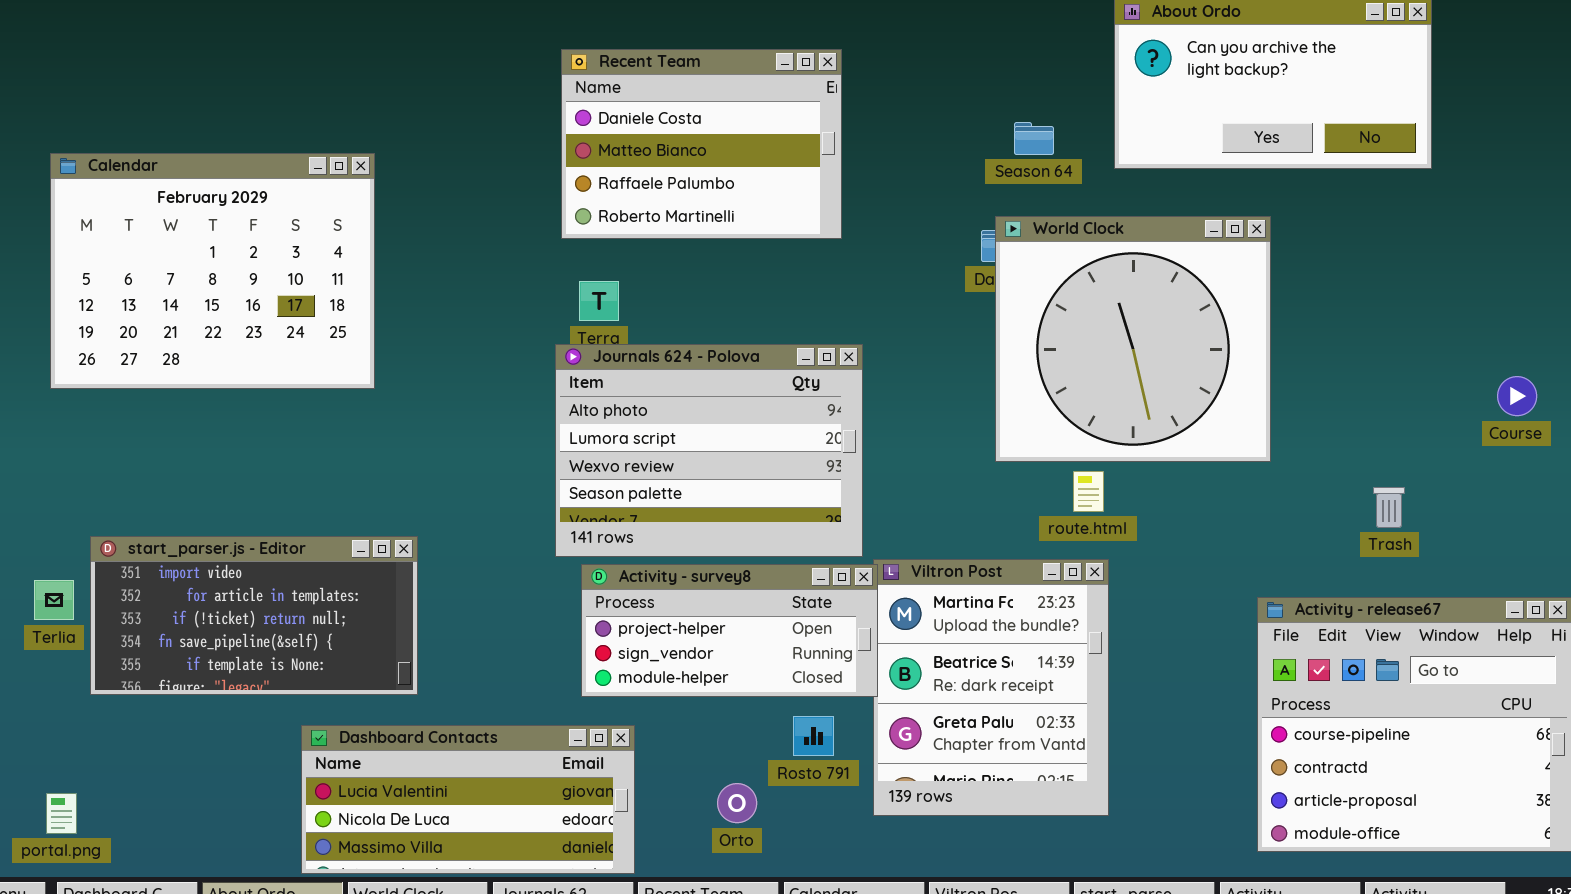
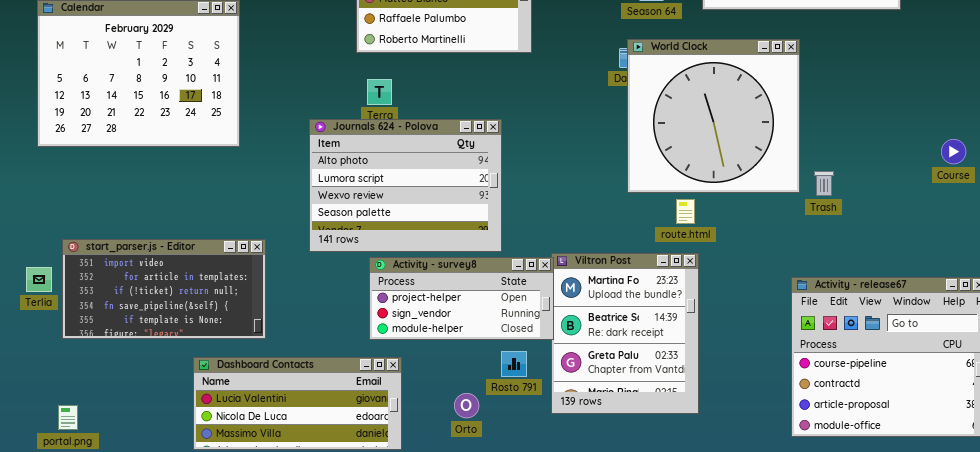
Journals 624 - Polova: [555,344,863,557] -> [309,119,502,252], moved
Trash: [1373,487,1405,528] -> [814,171,834,196], moved
portal.png: [46,793,77,834] -> [58,405,78,430], moved

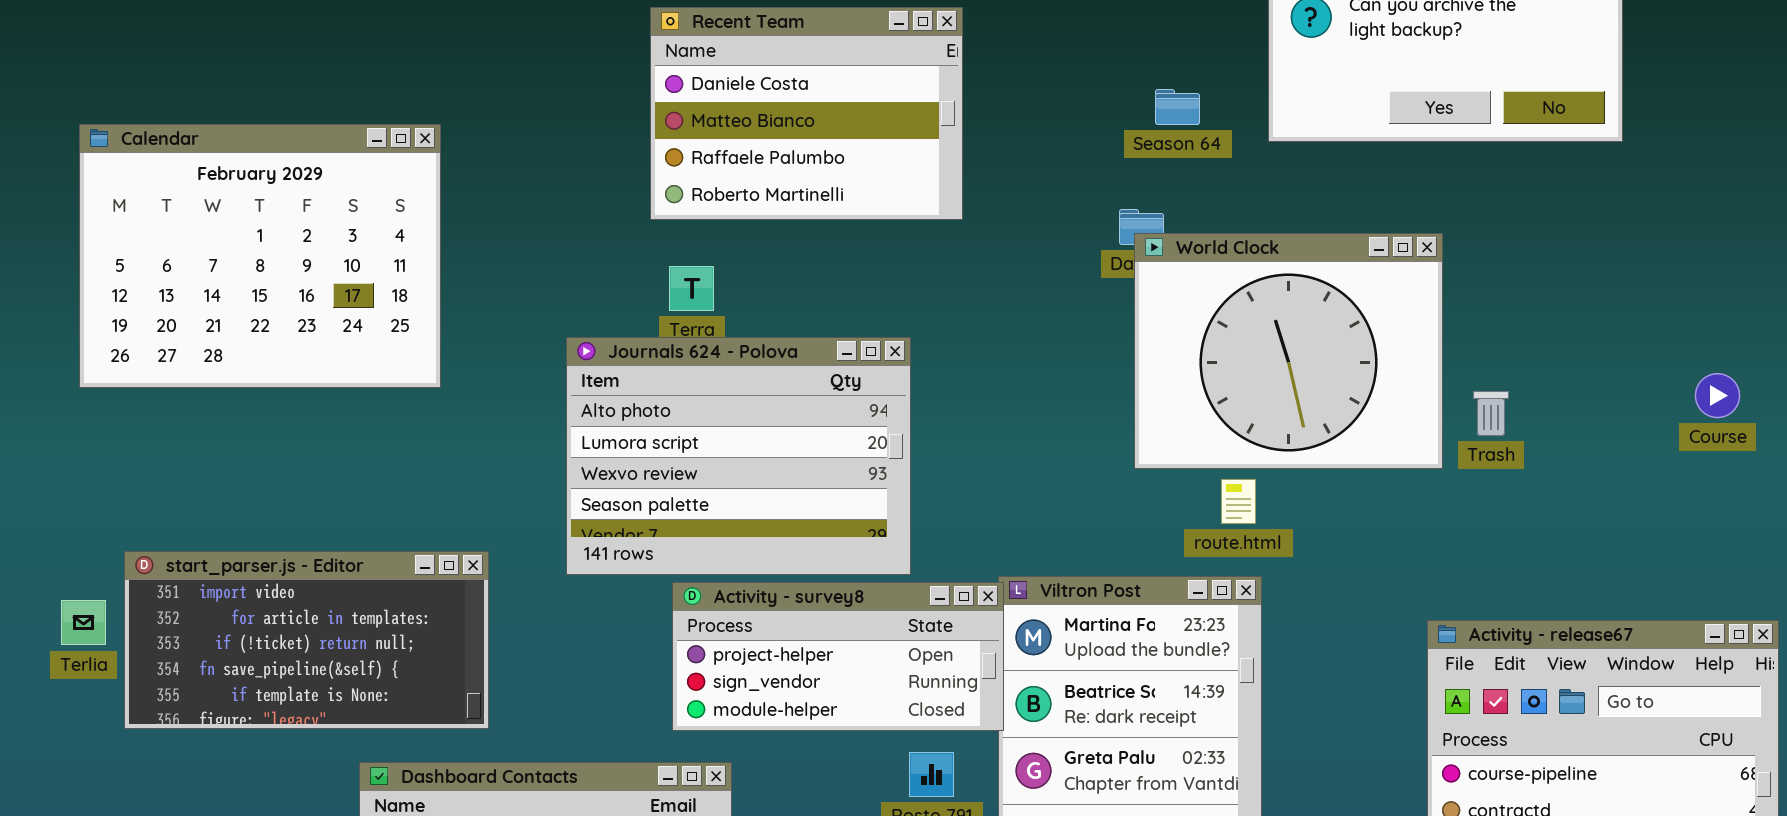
World Clock: [627,39,800,193] -> [1134,233,1443,469], resized
Trash: [814,171,834,196] -> [1473,391,1509,436], moved

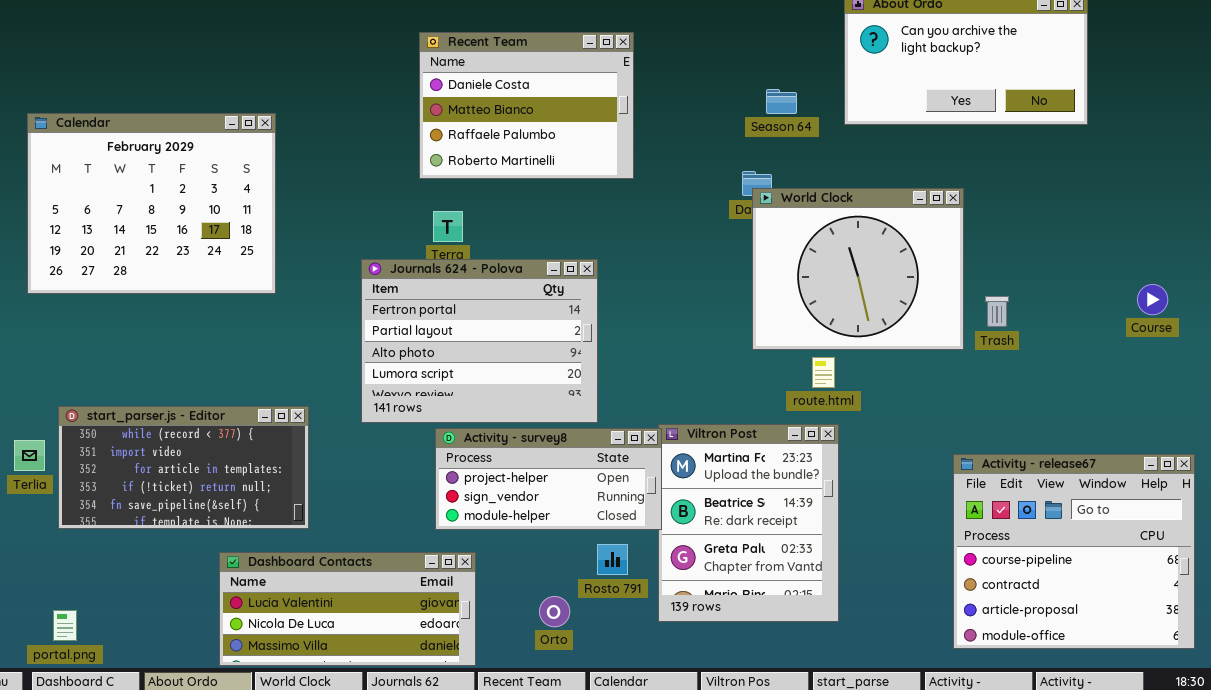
Journals 624 - Polova: [566,337,911,575] -> [361,259,598,423], scrolled up 2 rows
start_parser.js - Editor: [124,551,489,729] -> [58,406,309,529], scrolled up 1 row

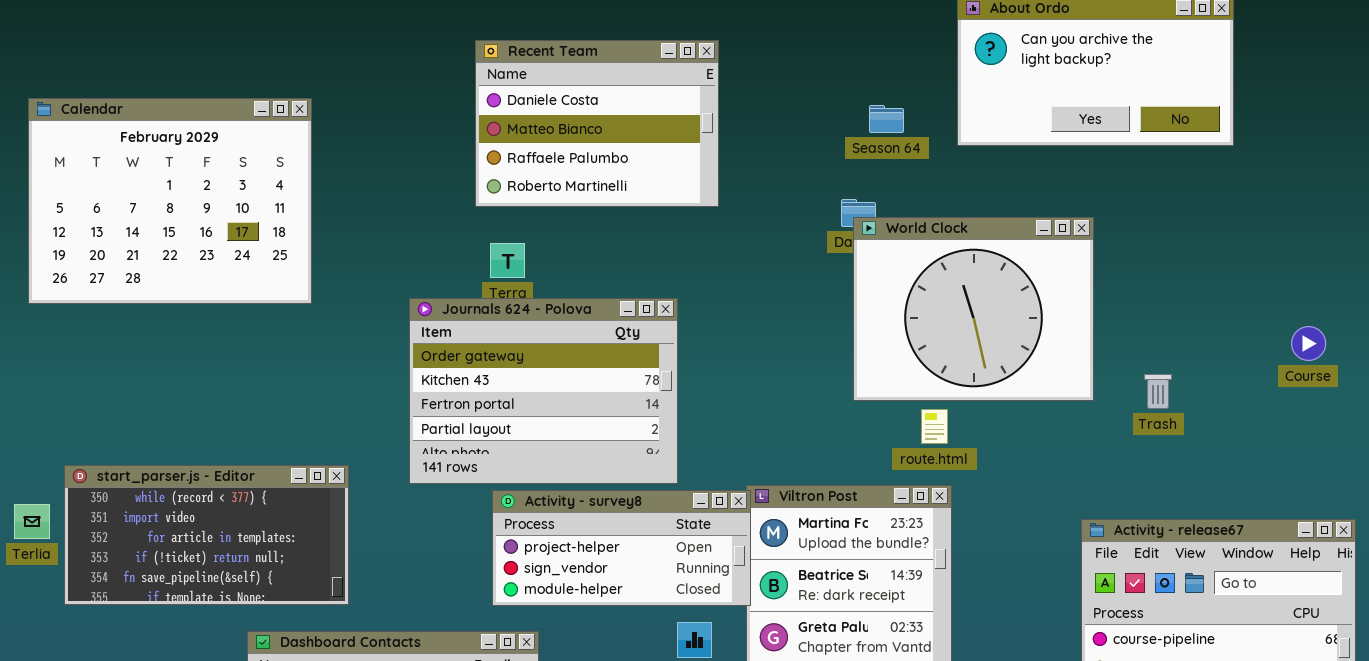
Calendar: [27,113,276,294] -> [28,98,312,304], moved
Journals 624 - Polova: [361,259,598,423] -> [409,298,678,484], scrolled up 2 rows
Trash: [985,296,1009,327] -> [1144,374,1172,409], moved

